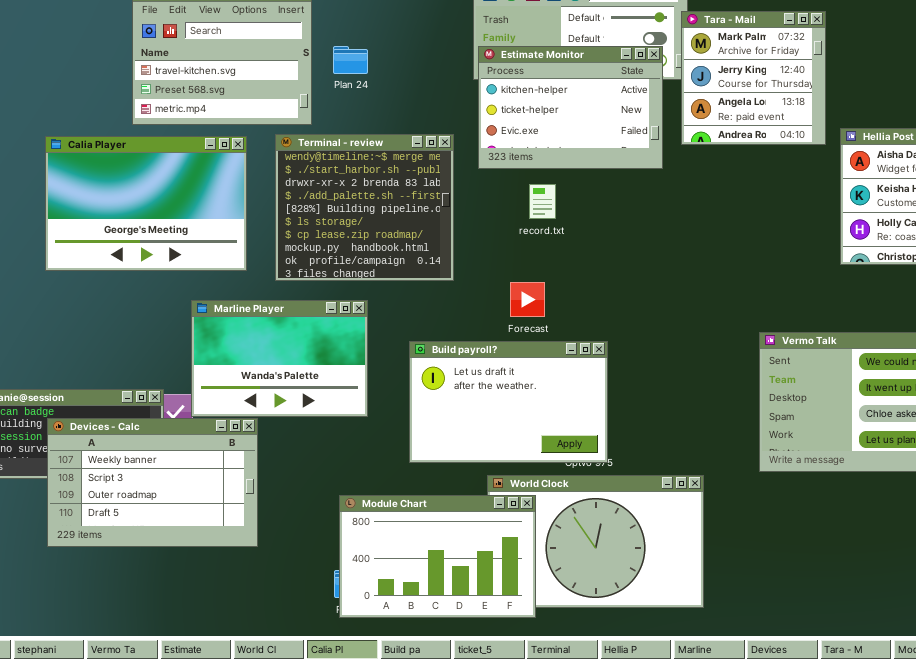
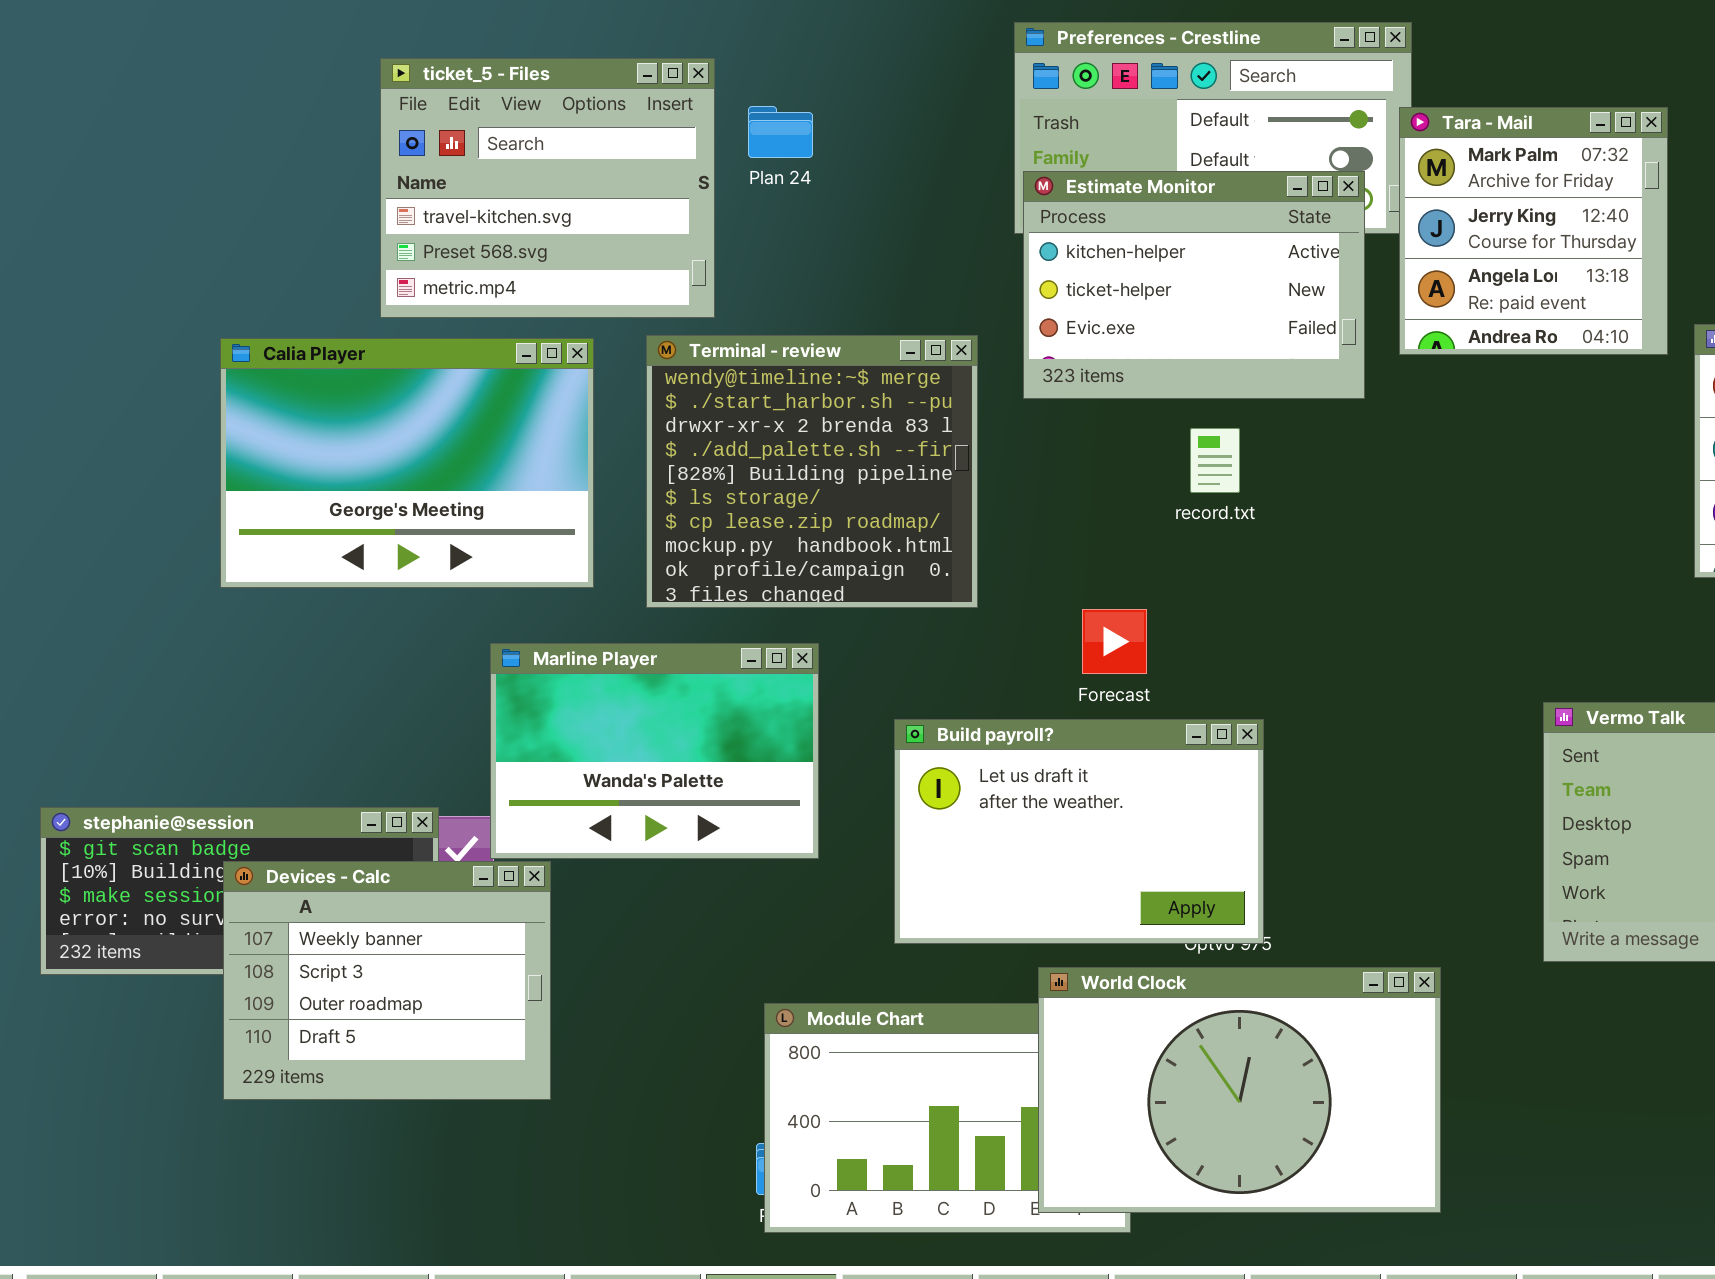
Plan 24: [333,46,368,74] -> [748,106,813,158], moved
record.txt: [529,184,556,219] -> [1190,428,1240,493], moved
Devices - Calc: [47,418,258,547] -> [223,861,551,1100], resized
World Clock: [487,475,704,608] -> [1038,967,1441,1213], raised

